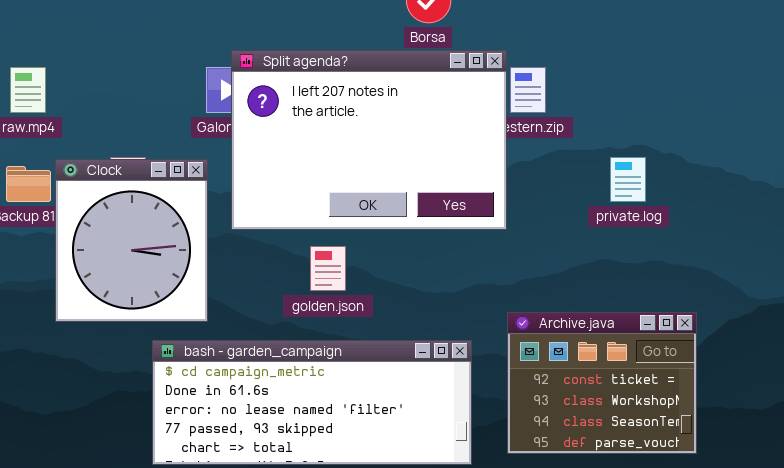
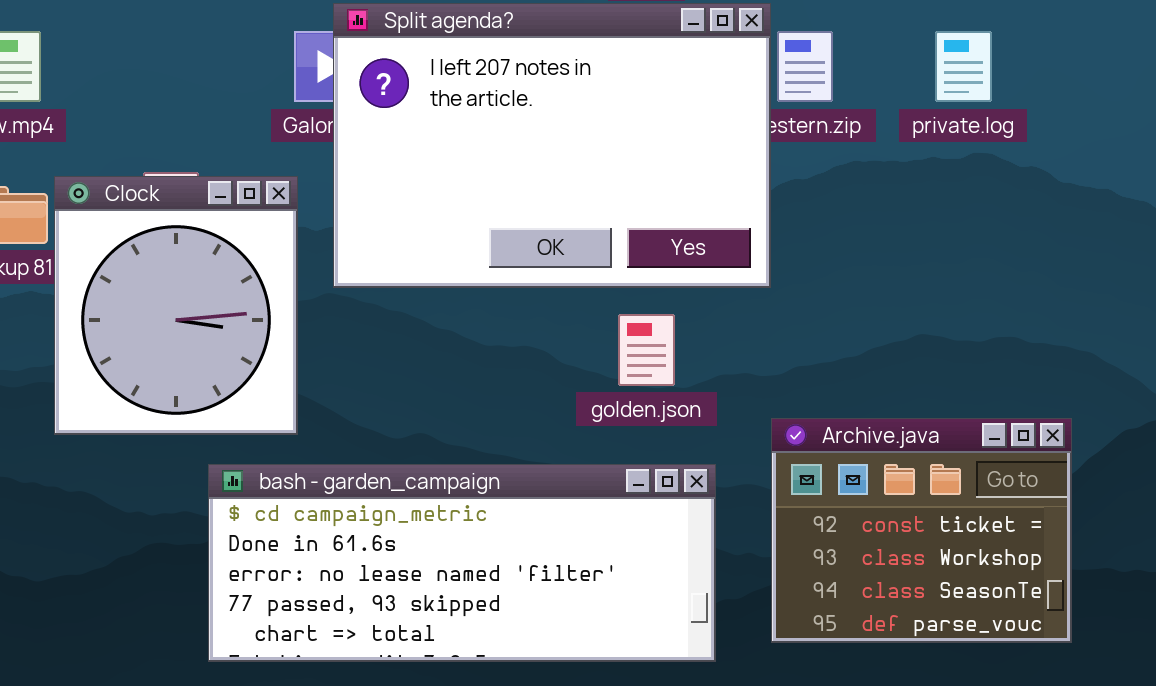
private.log: [610,157,646,202] -> [935,31,992,102], moved
golden.json: [310,246,346,291] -> [618,314,675,386], moved

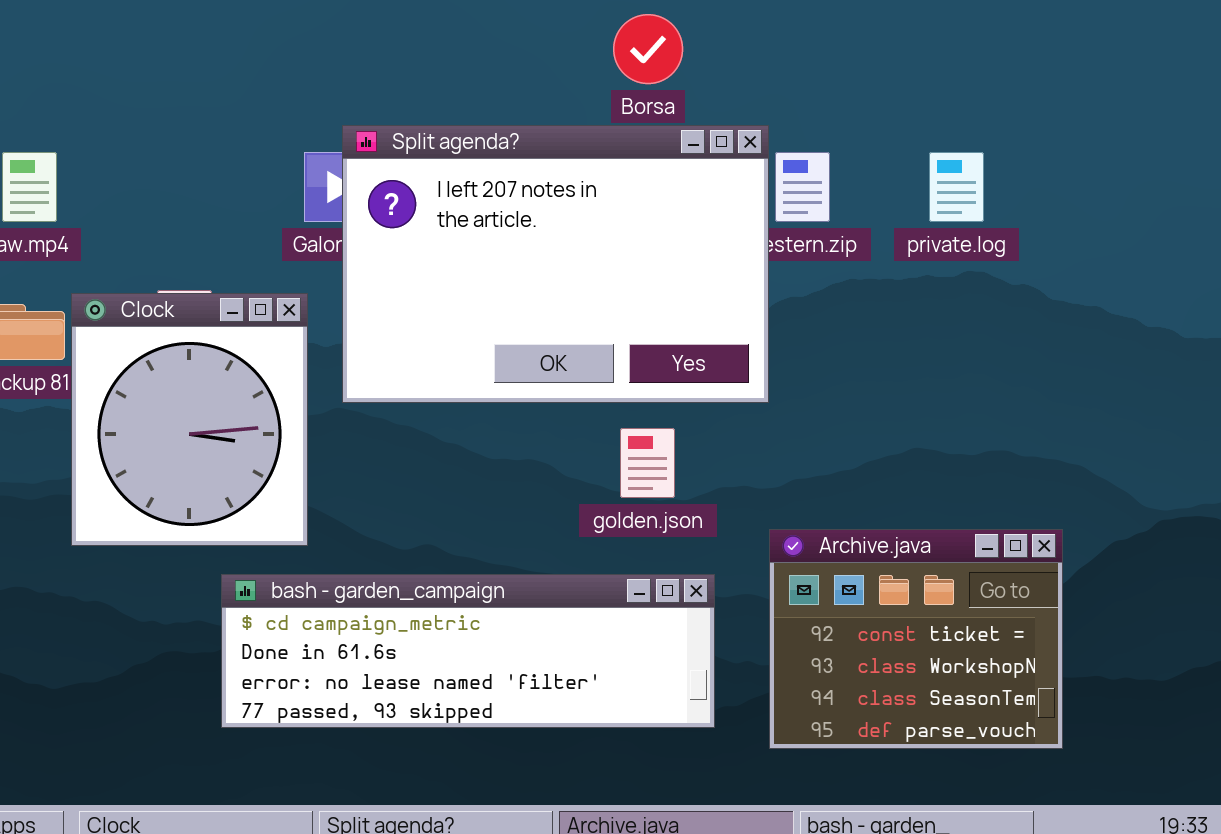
bash - garden_campaign: [208,464,716,662] -> [221,574,715,728], resized

